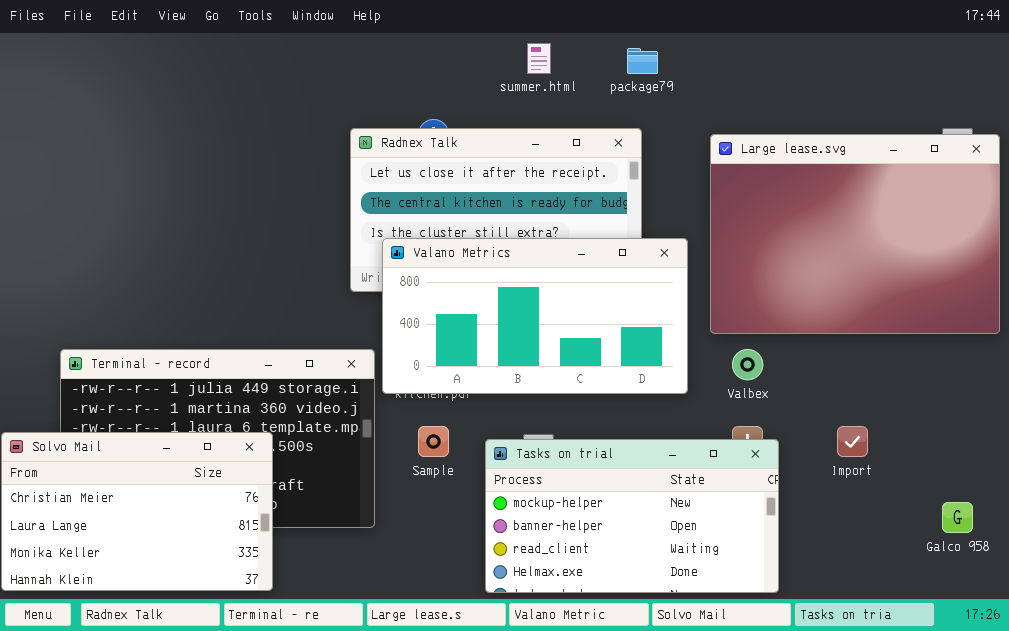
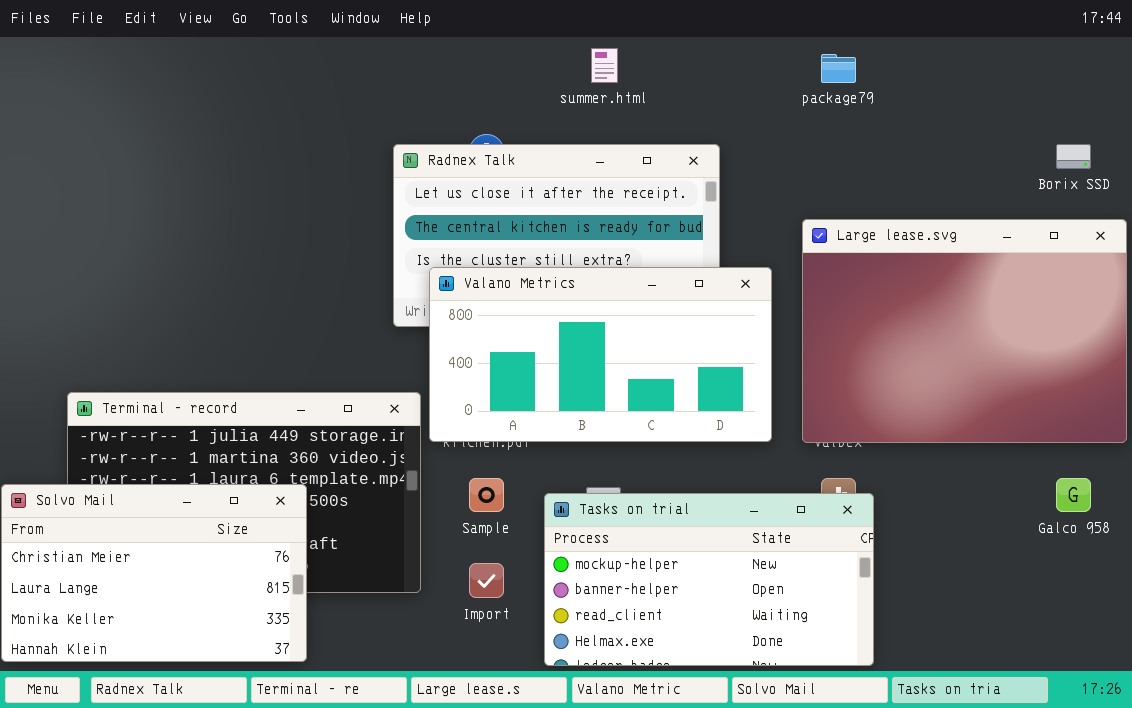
package79: [627,48,658,74] -> [821,54,856,83], moved
Large lease.svg: [710,134,1000,334] -> [802,219,1127,443], moved
Import: [837,426,868,457] -> [469,563,504,598], moved
Galco 958: [942,502,973,533] -> [1056,478,1091,512], moved

